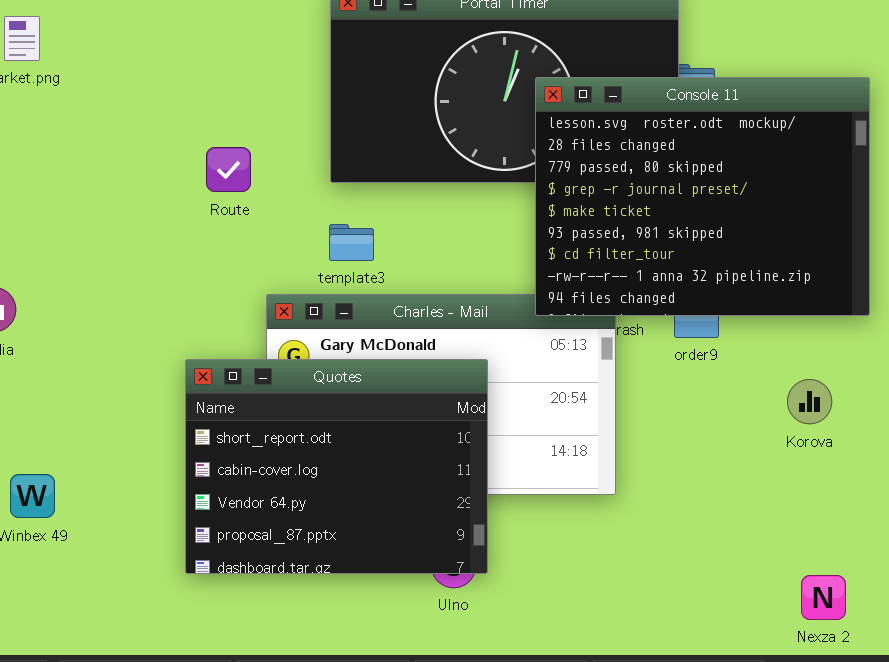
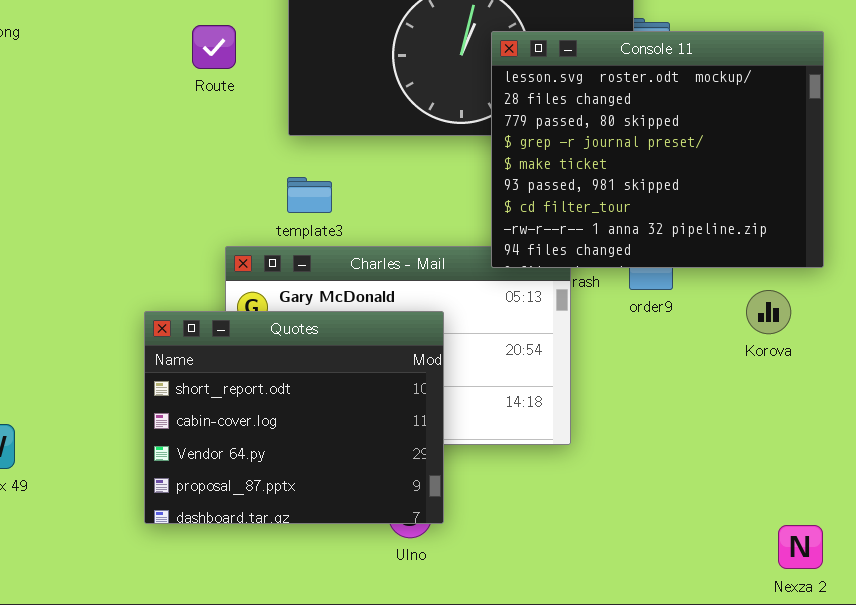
Route: [206,147,251,192] -> [192,25,236,69], moved
Korova: [787,379,832,424] -> [746,290,791,334], moved
Nexza 2: [801,575,846,620] -> [778,525,823,569], moved

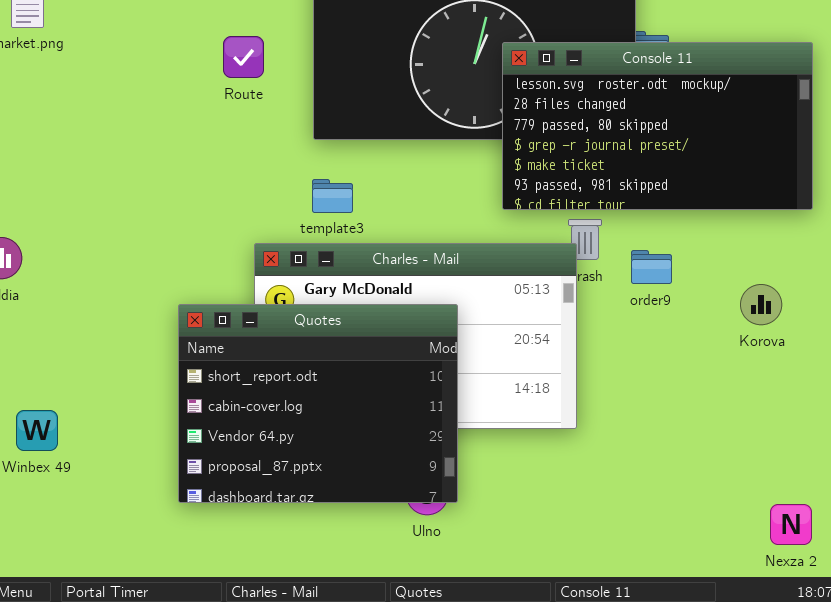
Console 11: [491,31,824,268] -> [502,42,813,210], resized

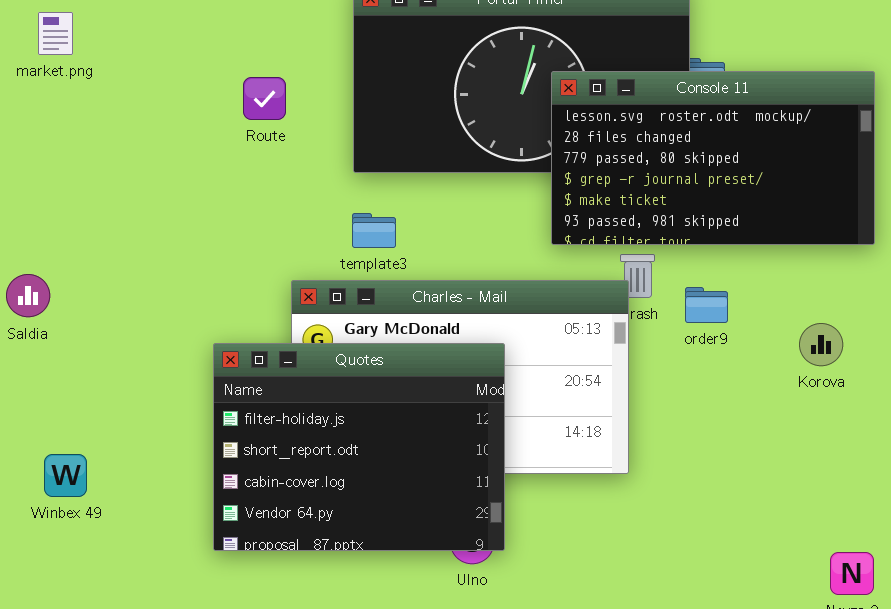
Route: [223,36,264,78] -> [243,77,286,120], moved
Quotes: [178,304,458,503] -> [213,343,505,551], scrolled up 1 row

